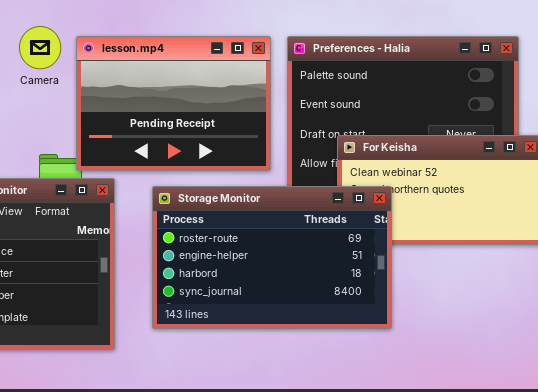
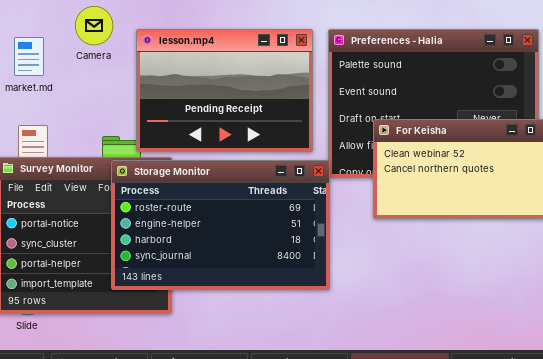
Camera: [19,26,61,69] -> [75,6,113,45], moved
Storage Monitor: [152,186,392,329] -> [111,160,330,290], moved

